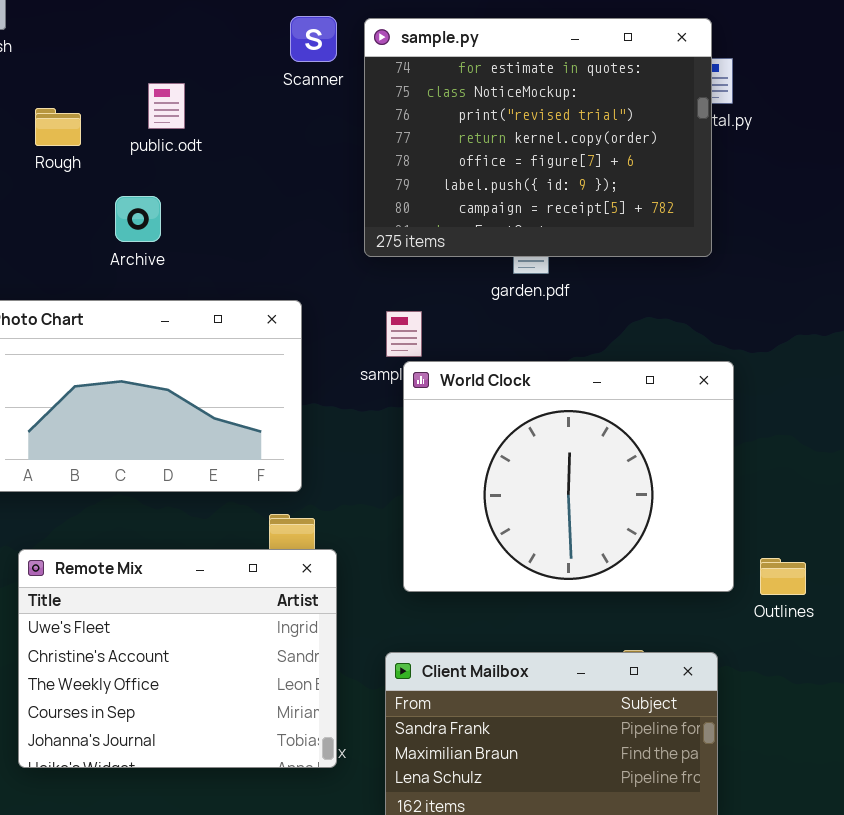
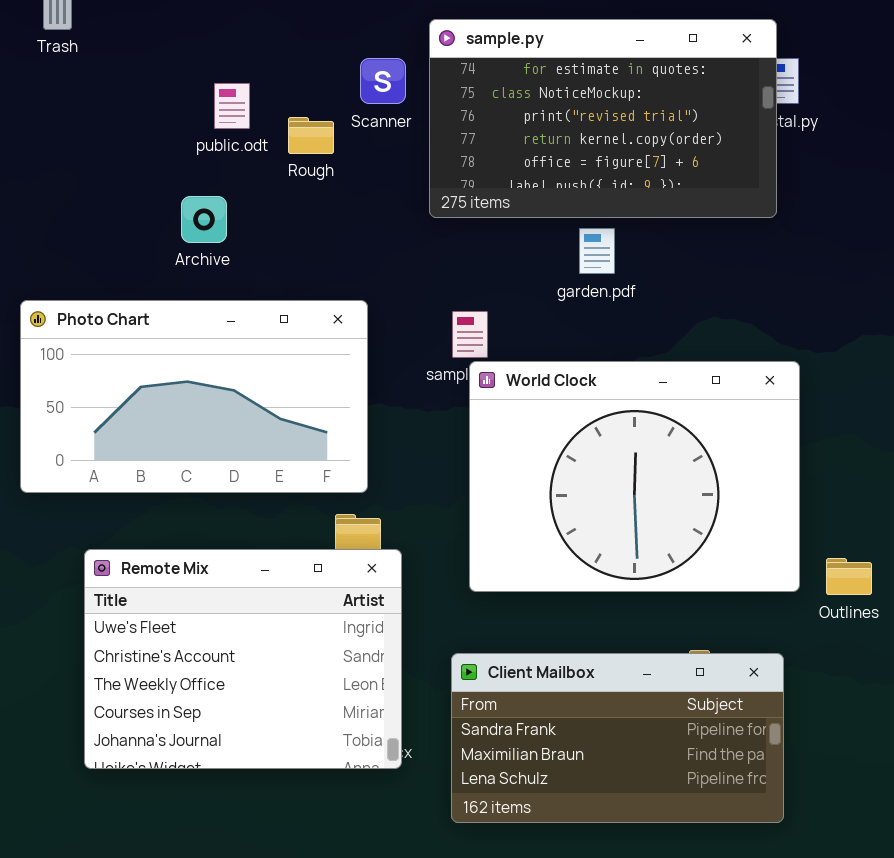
Scanner: [290,16,337,62] -> [360,58,406,104], moved
sample.py: [364,18,712,257] -> [429,19,777,218], resized
Rough: [35,108,81,146] -> [288,117,334,154], moved

